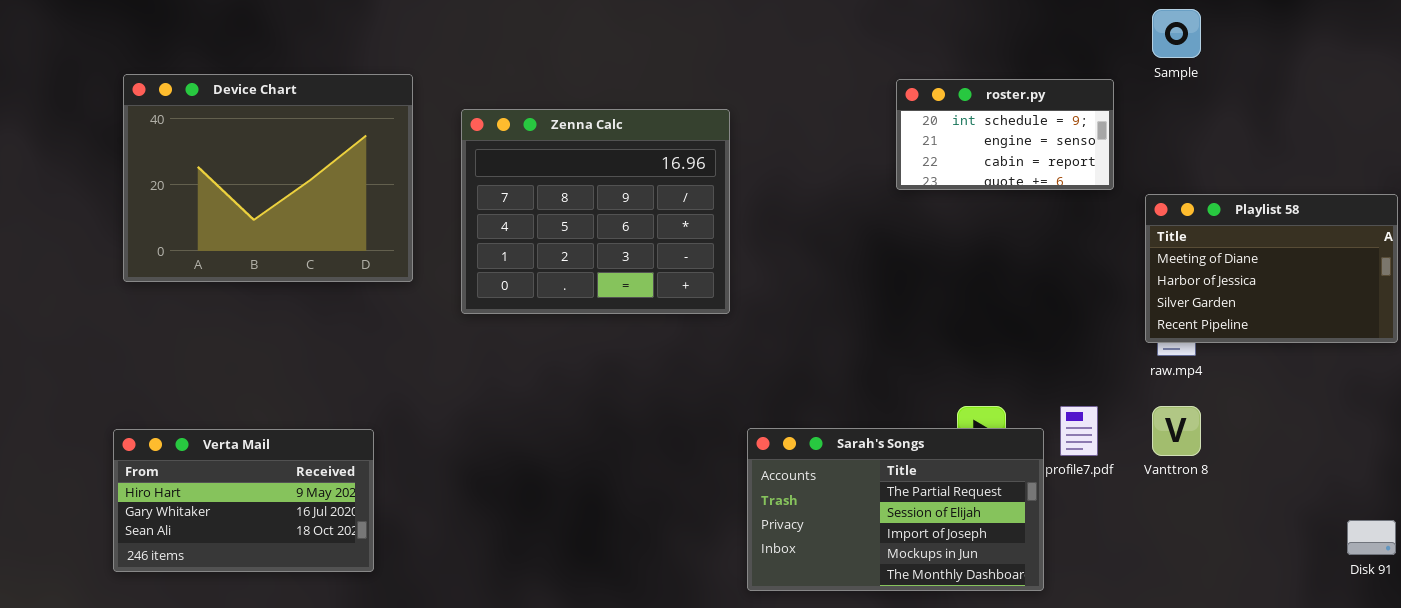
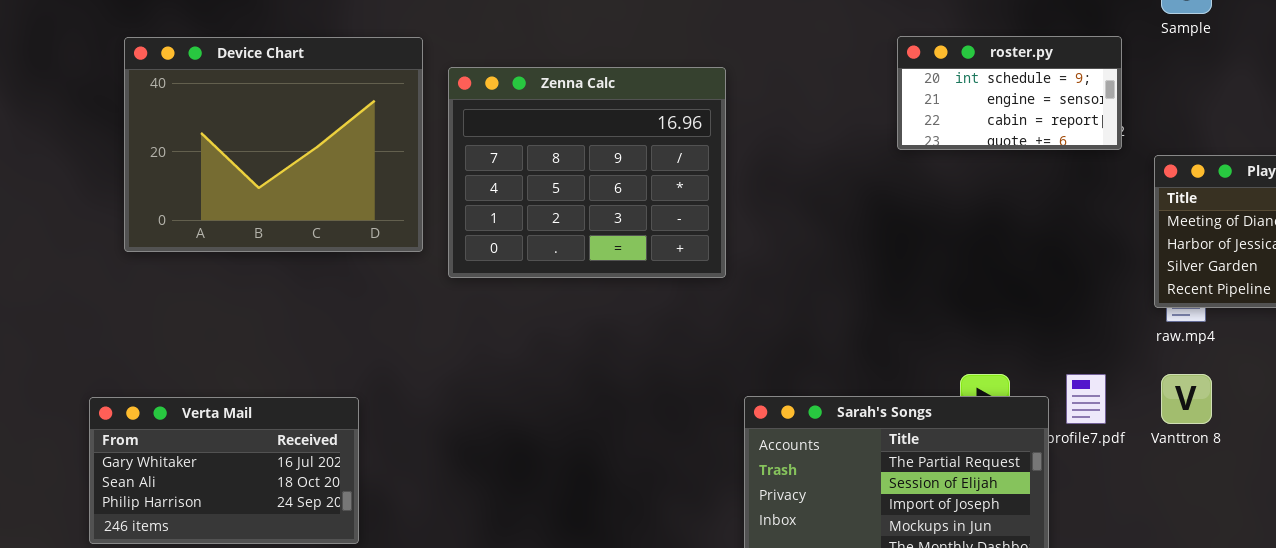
Device Chart: [123,74,413,282] -> [124,37,423,252], moved
Verta Mail: [113,429,374,572] -> [89,397,359,544], scrolled down 1 row

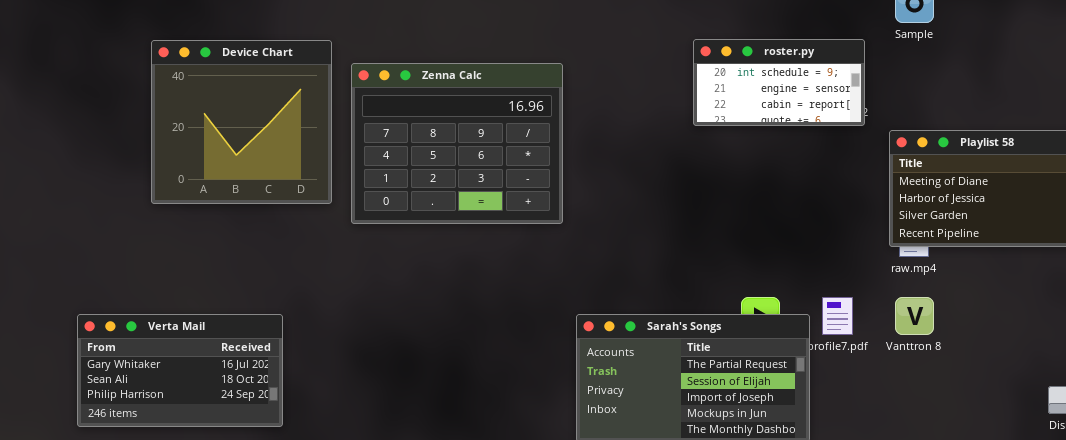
Device Chart: [124,37,423,252] -> [151,40,332,204], resized

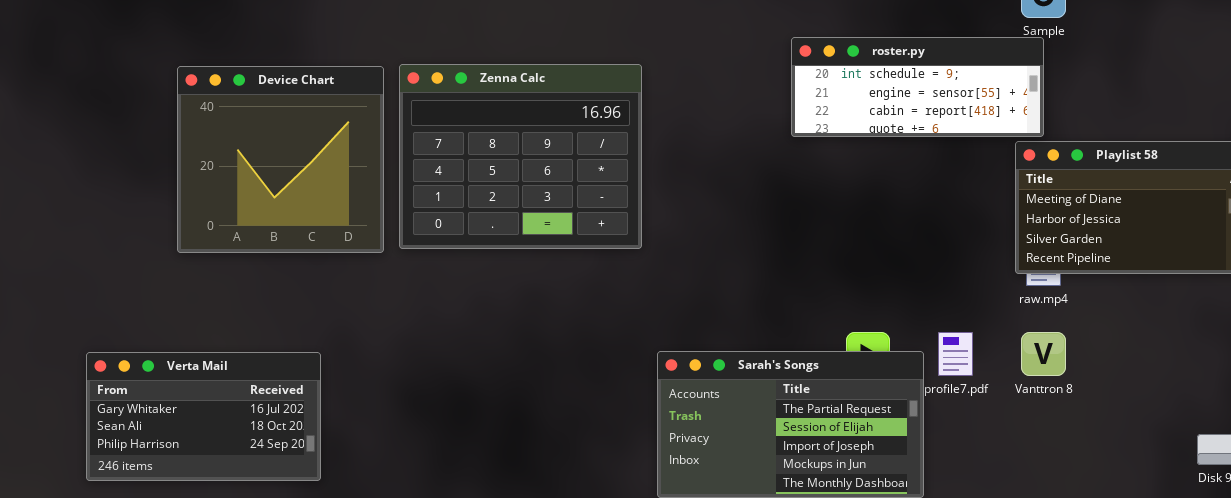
roster.py: [693,39,865,126] -> [791,37,1044,137], resized
Device Chart: [151,40,332,204] -> [177,66,384,253], moved

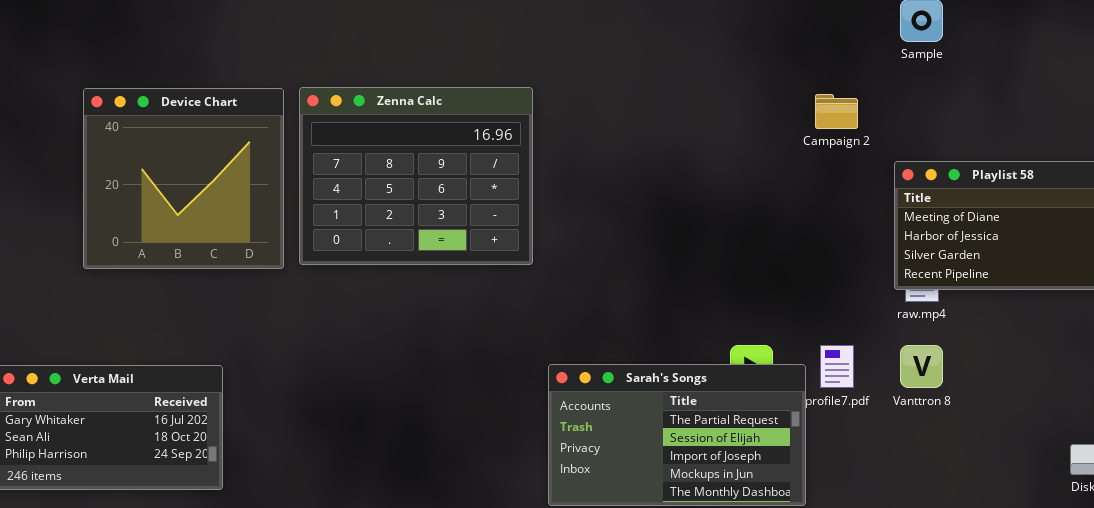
roster.py: [791,37,1044,137] -> none, closed

